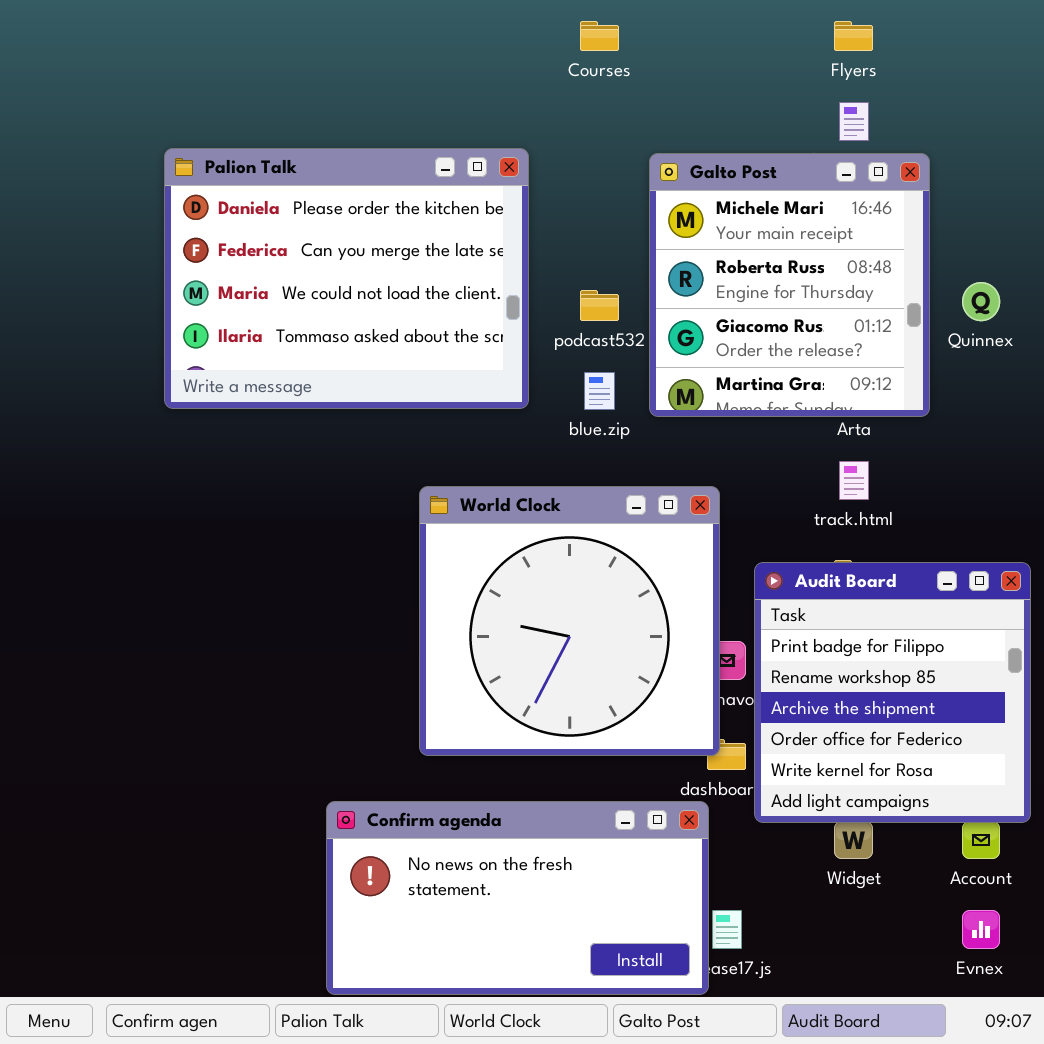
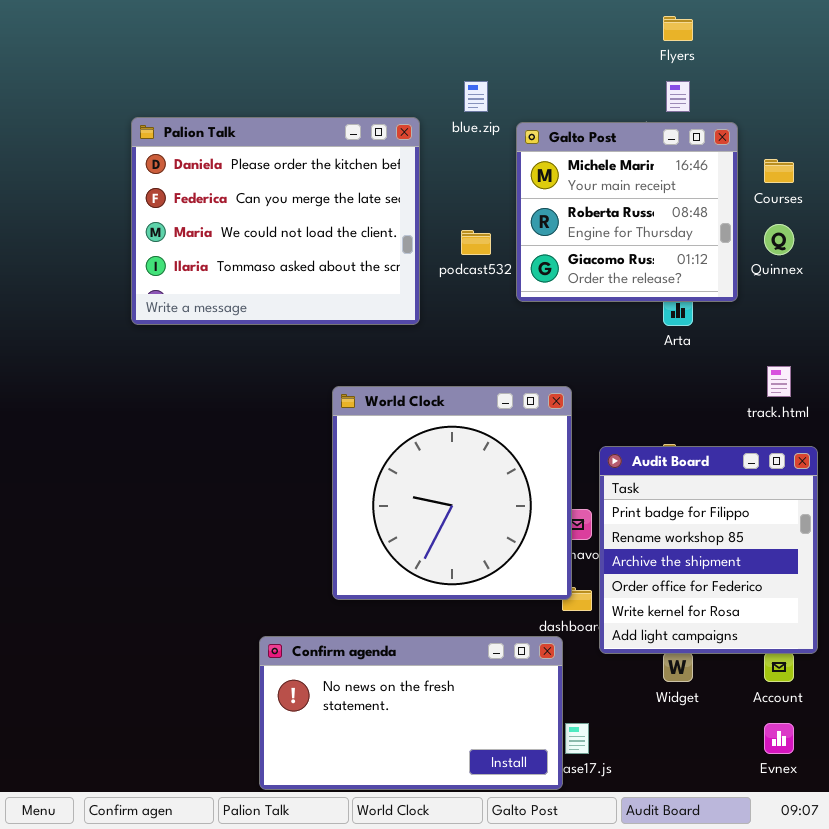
Courses: [580,21,619,51] -> [764,159,794,183], moved
Galto Post: [649,153,930,417] -> [516,122,738,302], resized
blue.zip: [584,372,615,410] -> [464,81,488,112], moved
track.html: [839,461,869,500] -> [767,366,791,397], moved

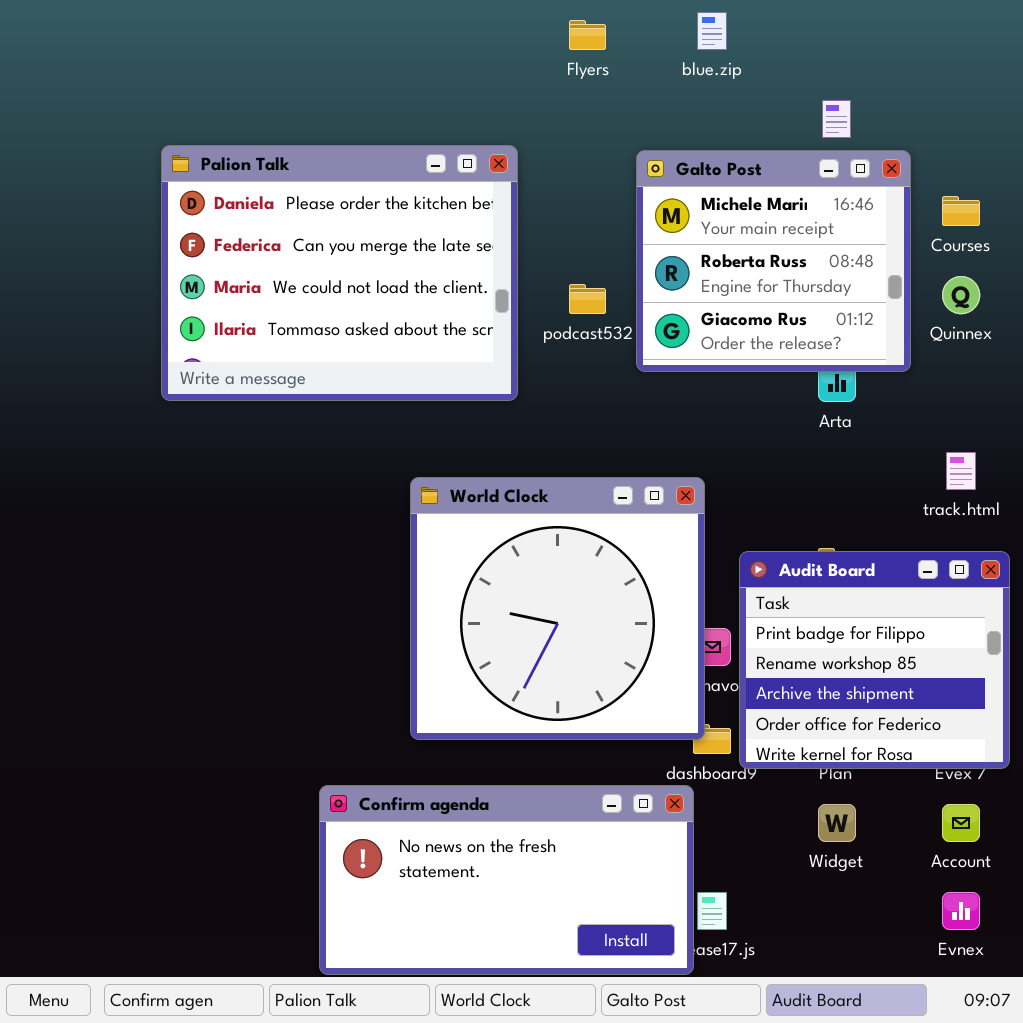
Flyers: [663,16,693,41] -> [569,20,606,50], moved
blue.zip: [464,81,488,112] -> [697,12,727,50], moved
Audit Board: [599,446,818,654] -> [739,551,1010,769], resized

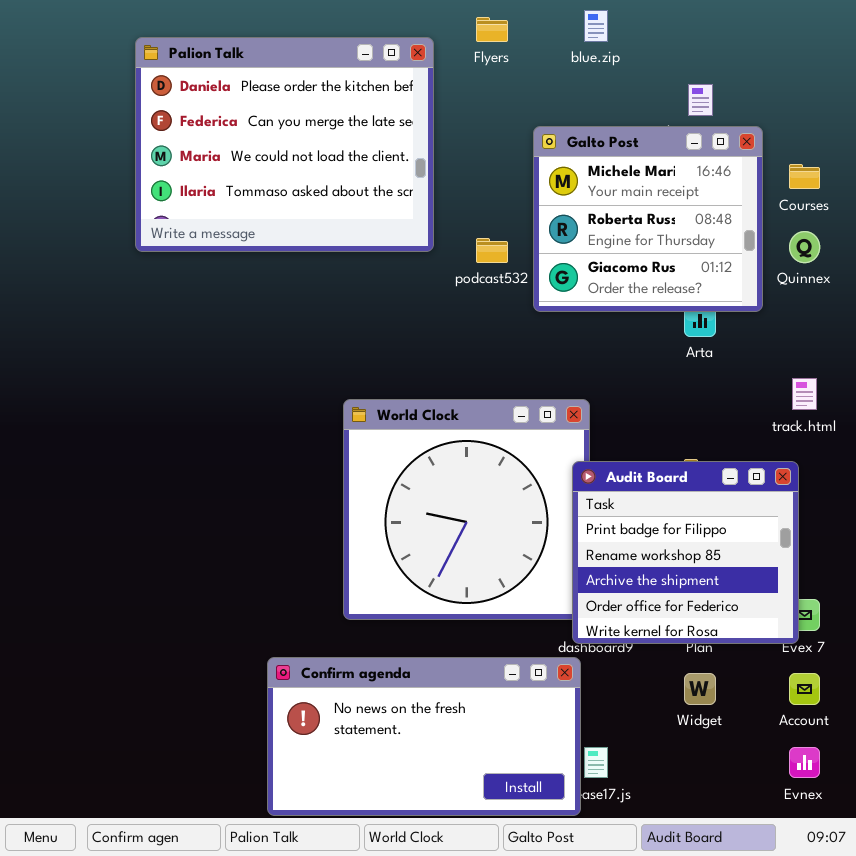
Palion Talk: [161,145,518,401] -> [135,37,434,252], moved
Audit Board: [739,551,1010,769] -> [572,461,799,644], moved

